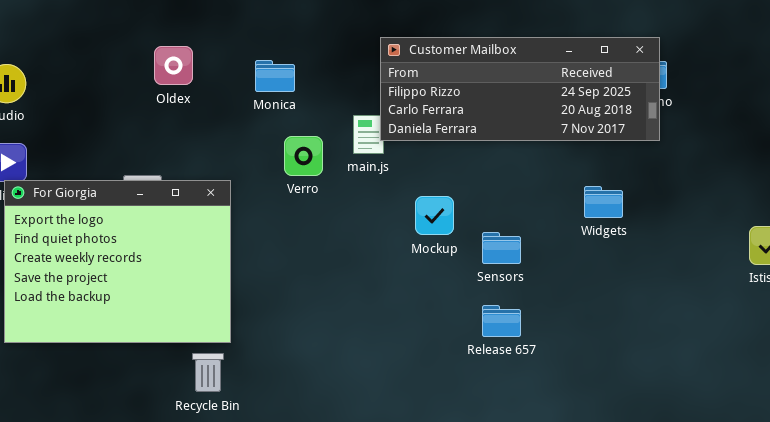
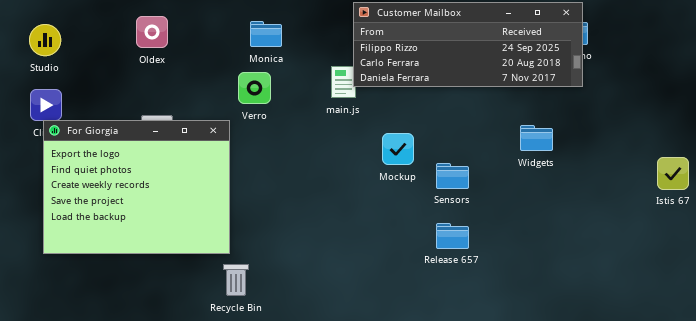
Oldex: [154,46,193,85] -> [136,16,168,48], moved
Verro: [284,136,323,176] -> [238,72,271,104], moved
Recycle Bin: [192,353,224,392] -> [223,264,249,296], moved

